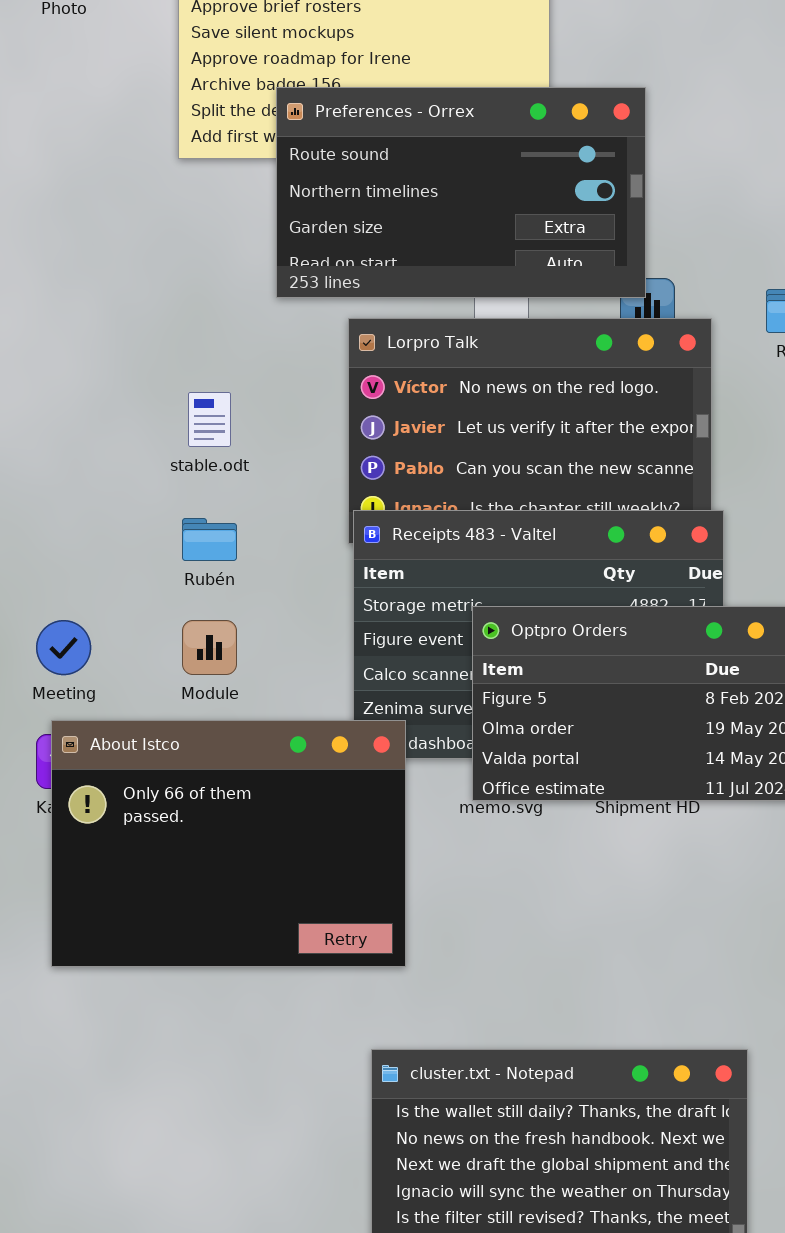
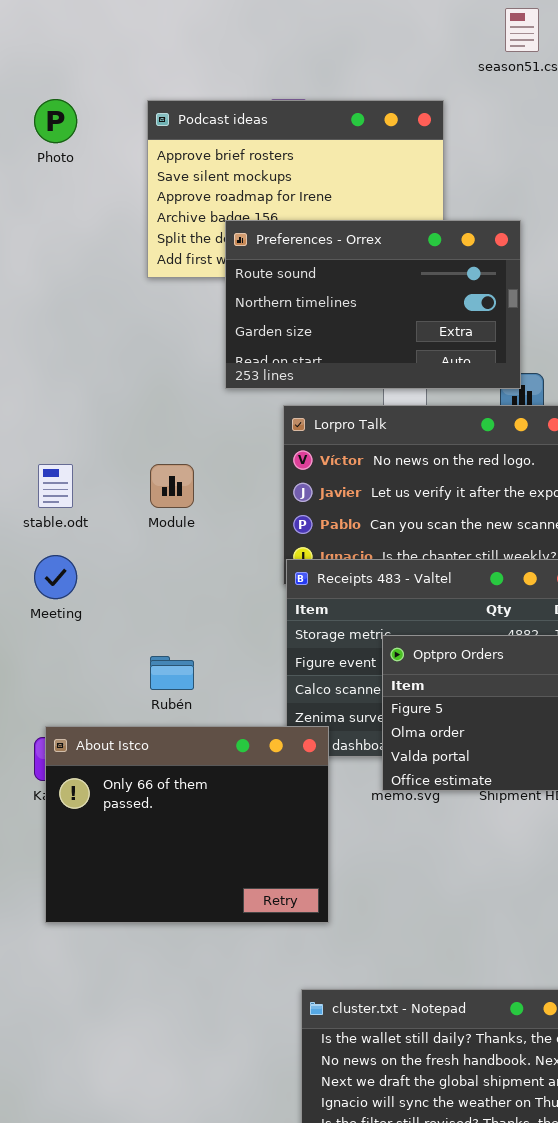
stable.odt: [188,392,231,447] -> [38,464,73,508], moved
Rubén: [182,518,237,561] -> [150,656,194,690], moved
Meeting: [36,620,91,675] -> [34,555,77,599], moved
Module: [182,620,237,675] -> [150,464,194,508], moved

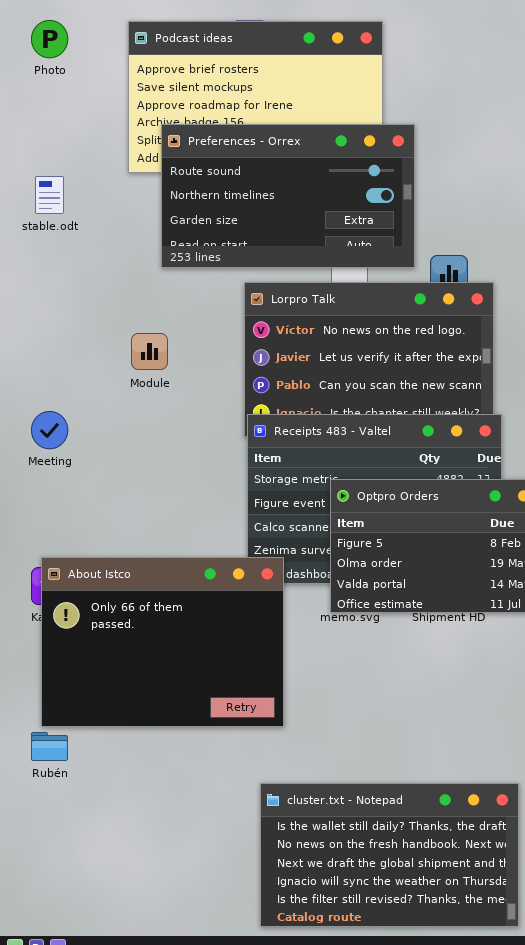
Preferences - Orrex: [225,220,521,389] -> [161,124,415,268], moved
stable.odt: [38,464,73,508] -> [35,176,64,214], moved
Rubén: [150,656,194,690] -> [31,732,68,761], moved

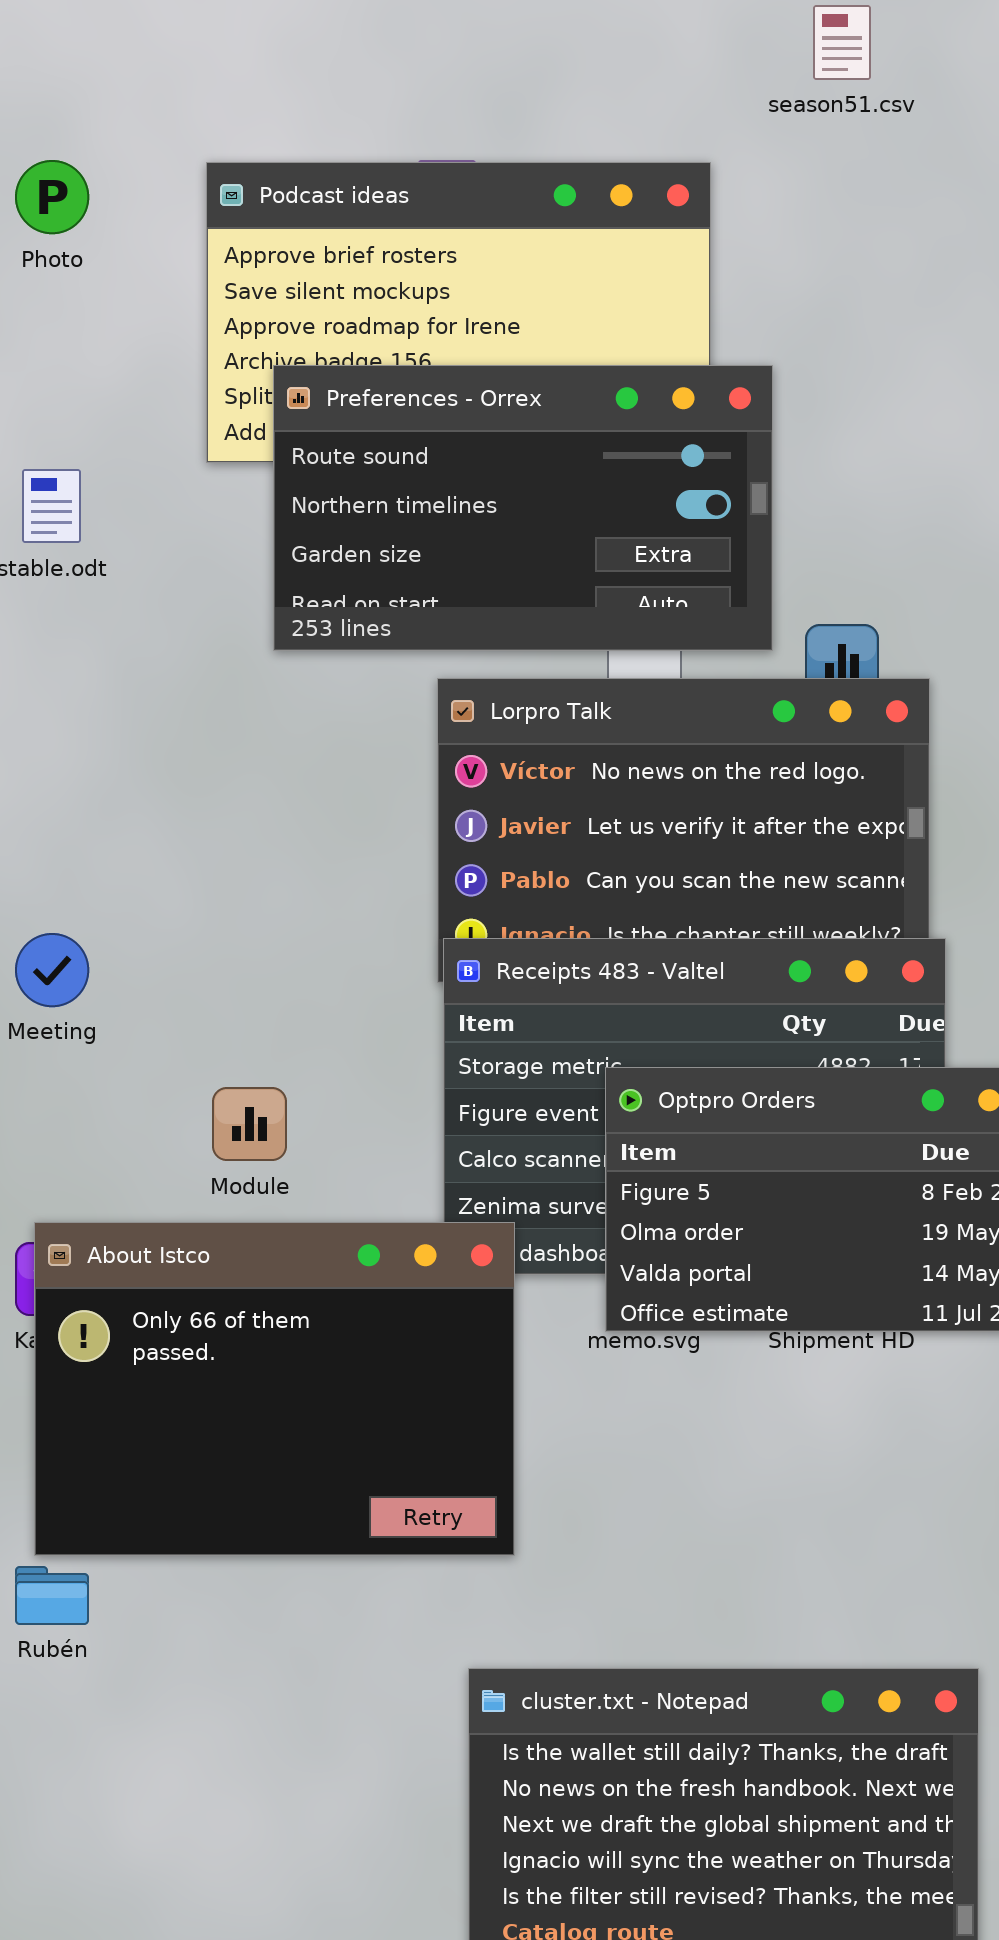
Module: [131,333,168,370] -> [212,1087,287,1161], moved

